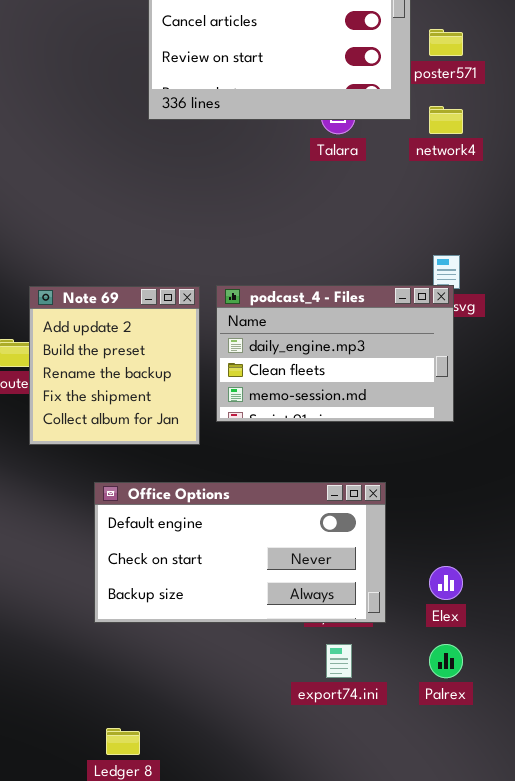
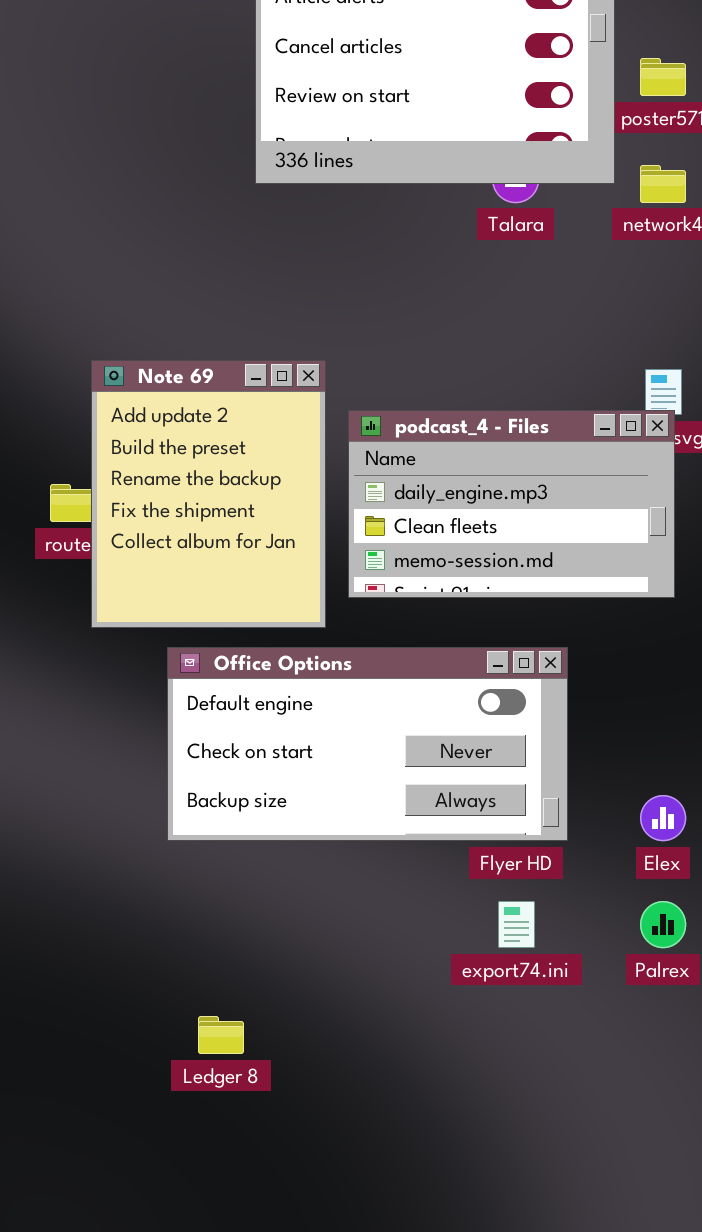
Note 69: [29,286,200,445] -> [91,360,326,628], resized
Office Options: [94,482,386,623] -> [167,647,568,841], moved

